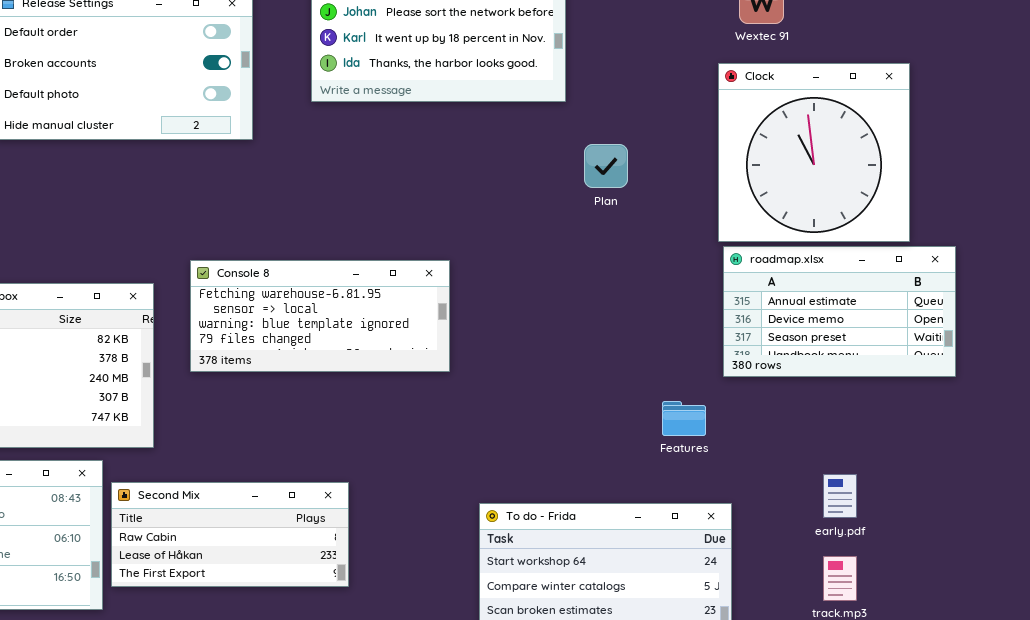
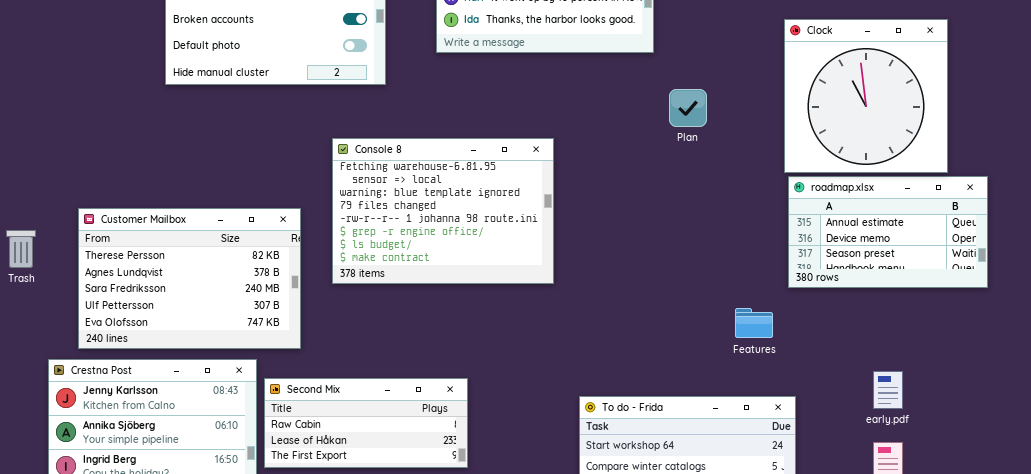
Console 8: [190,260,450,372] -> [332,138,554,284], resized

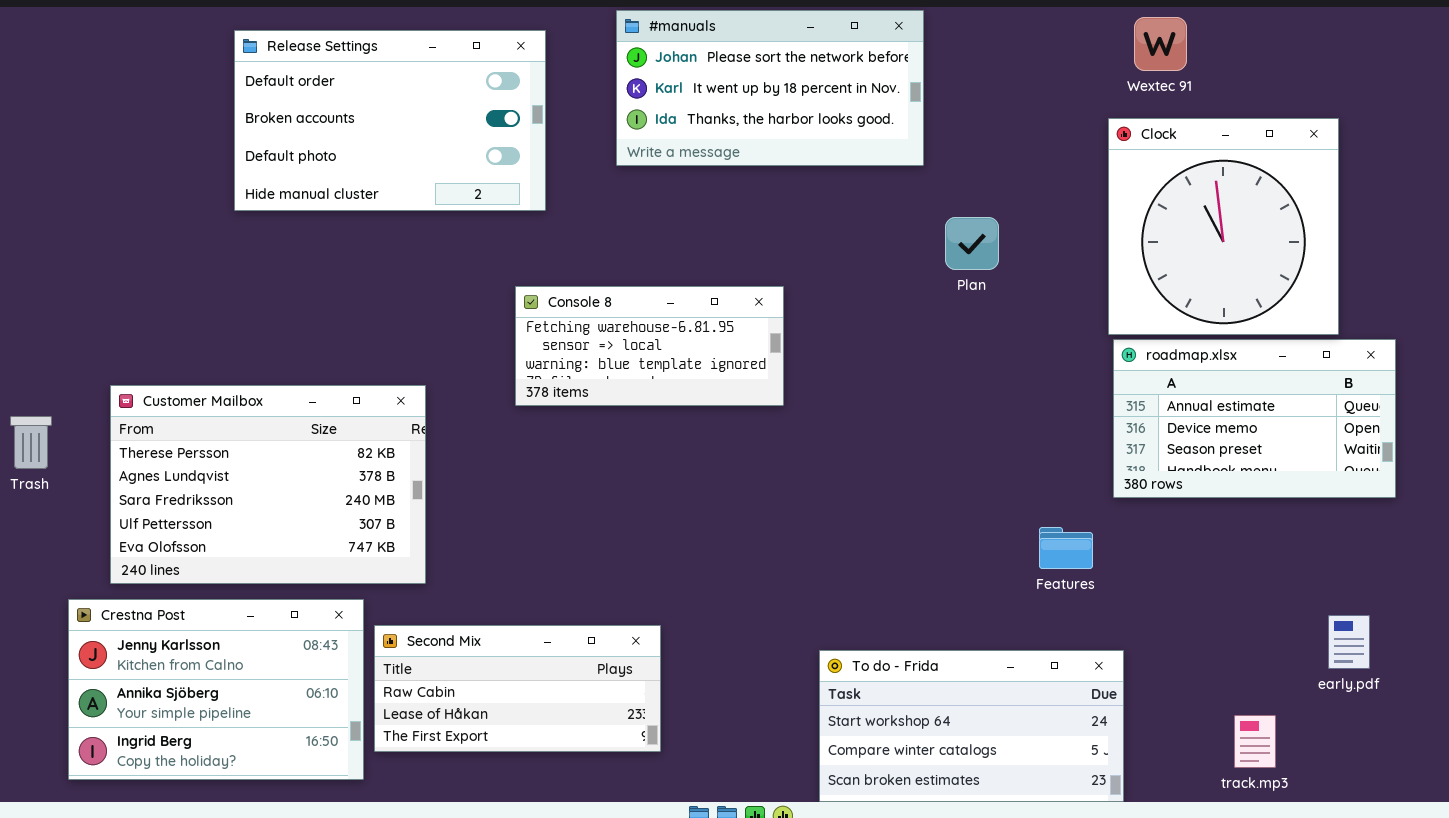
Console 8: [332,138,554,284] -> [515,286,784,406], resized
early.pdf: [873,371,903,409] -> [1328,615,1370,669], moved

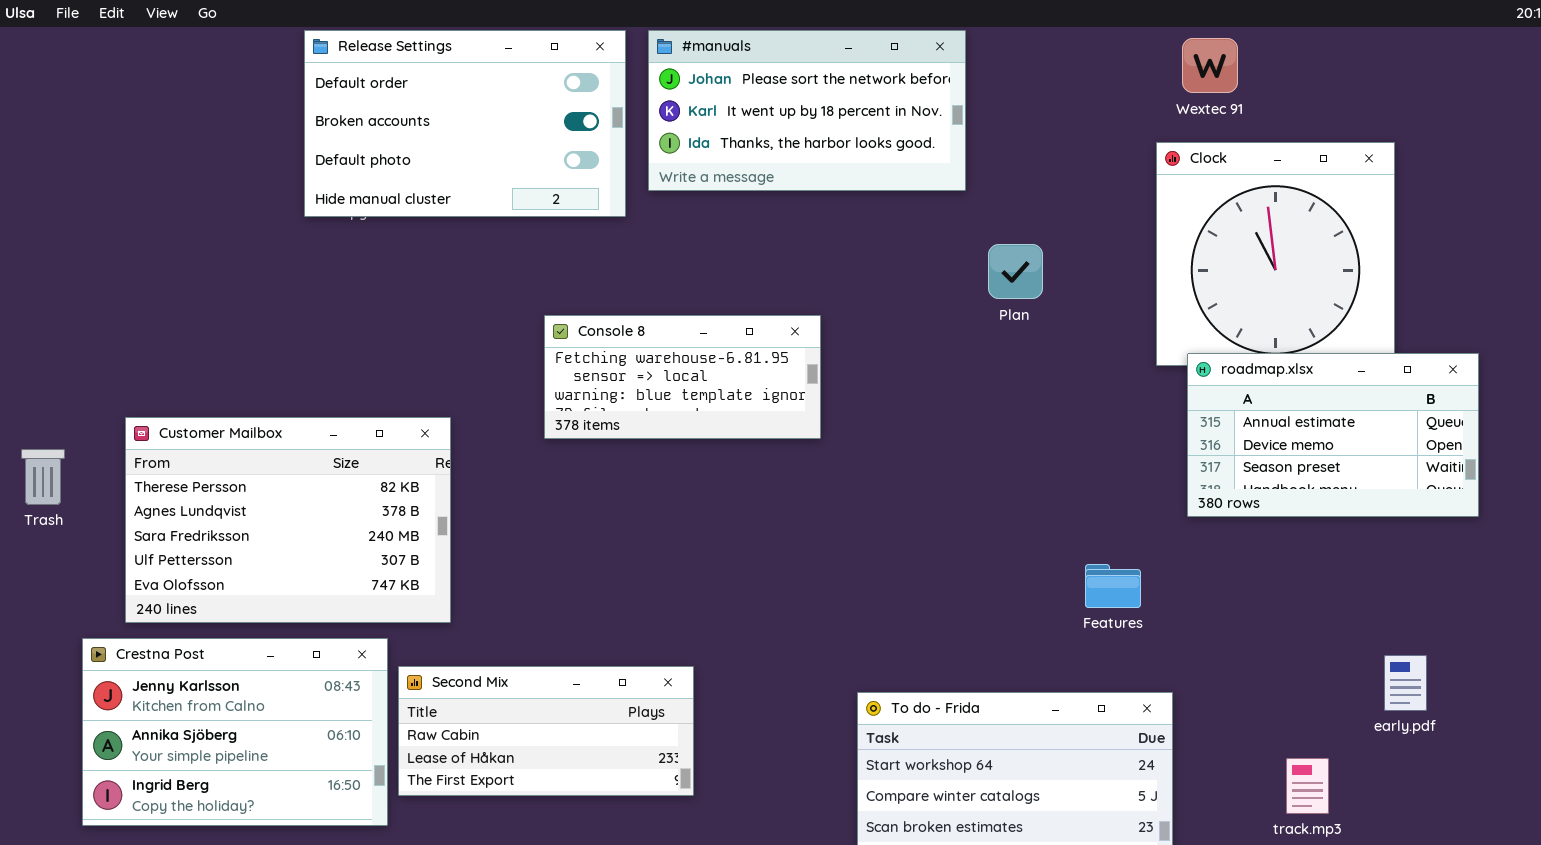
Release Settings: [234,30,546,211] -> [304,30,626,217], moved
roadmap.xlsx: [1113,339,1396,498] -> [1187,353,1479,517], moved

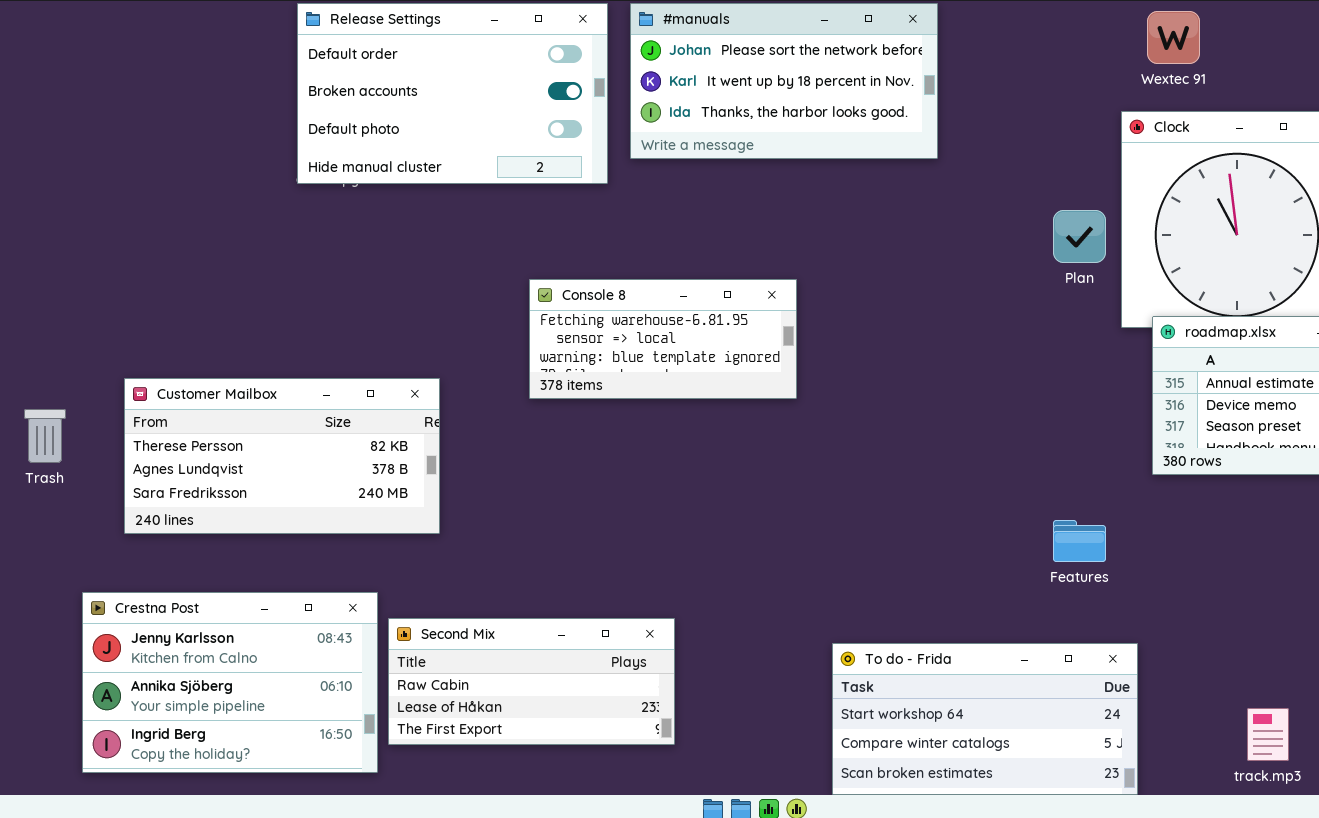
Plan: [988,244,1043,299] -> [1053,210,1106,263], moved
Customer Mailbox: [125,417,451,623] -> [124,378,440,534], resized

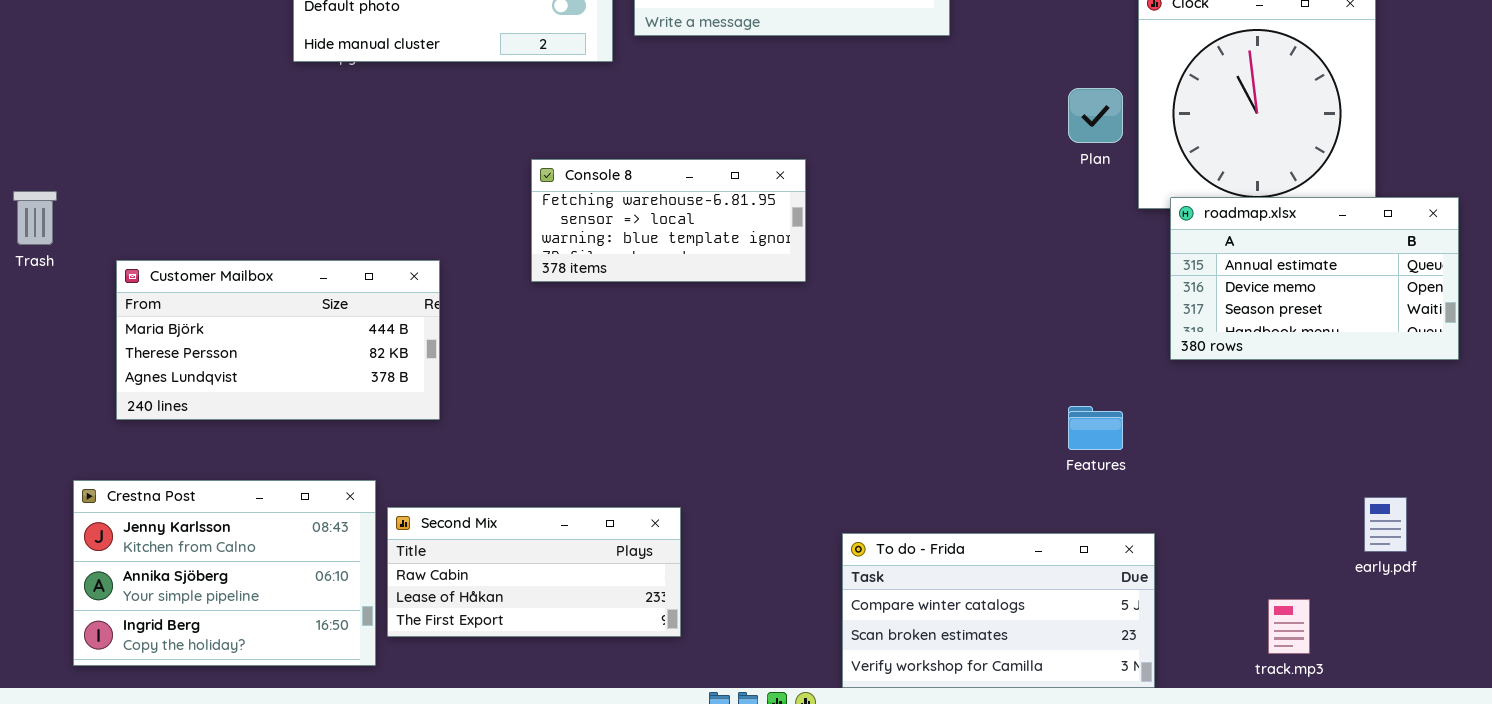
Customer Mailbox: [124,378,440,534] -> [116,260,440,420], scrolled up 1 row
Trash: [24,409,66,463] -> [13,191,57,245], moved
To do - Frida: [832,643,1138,795] -> [842,533,1155,688], scrolled down 1 row

